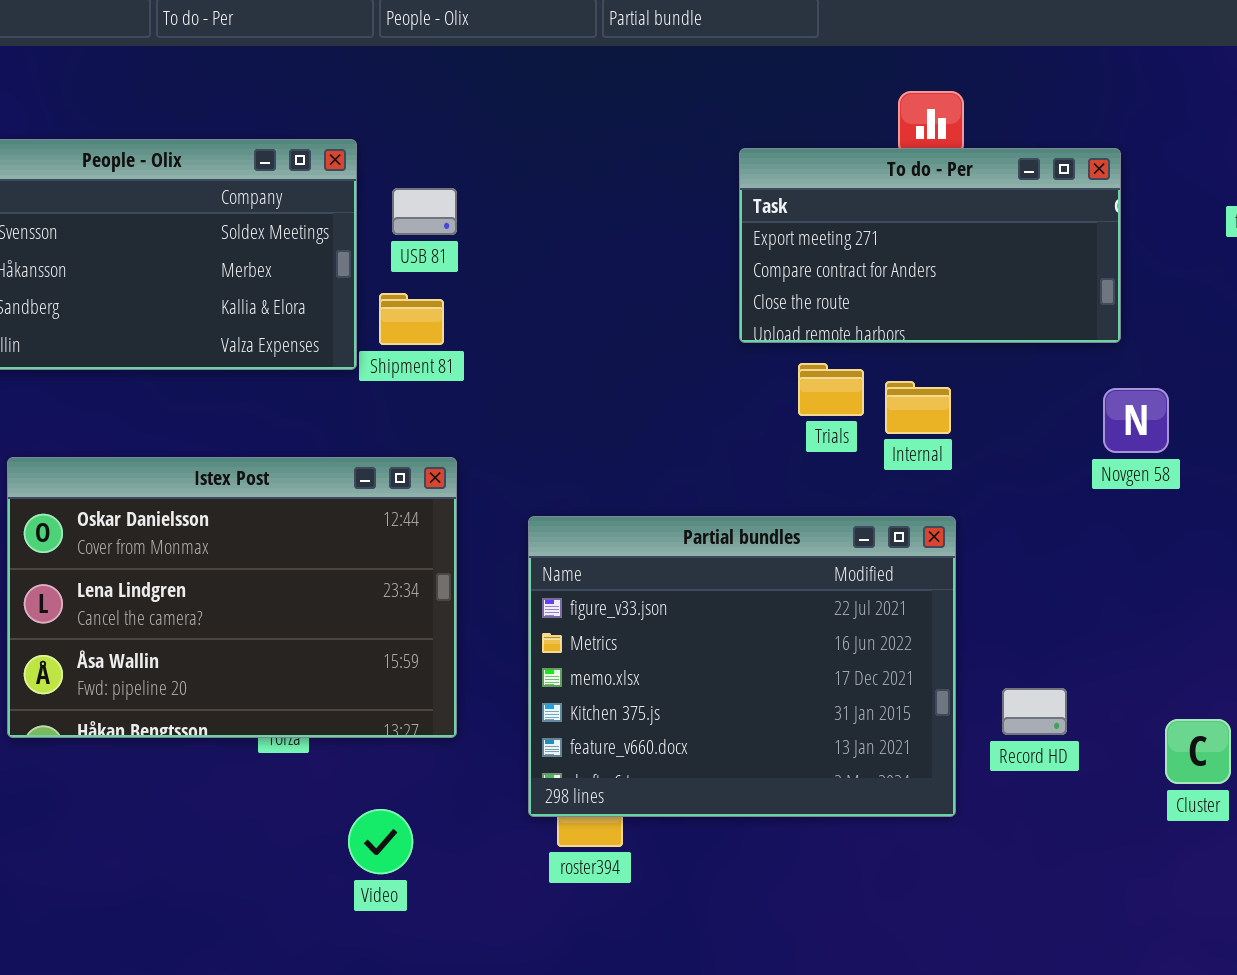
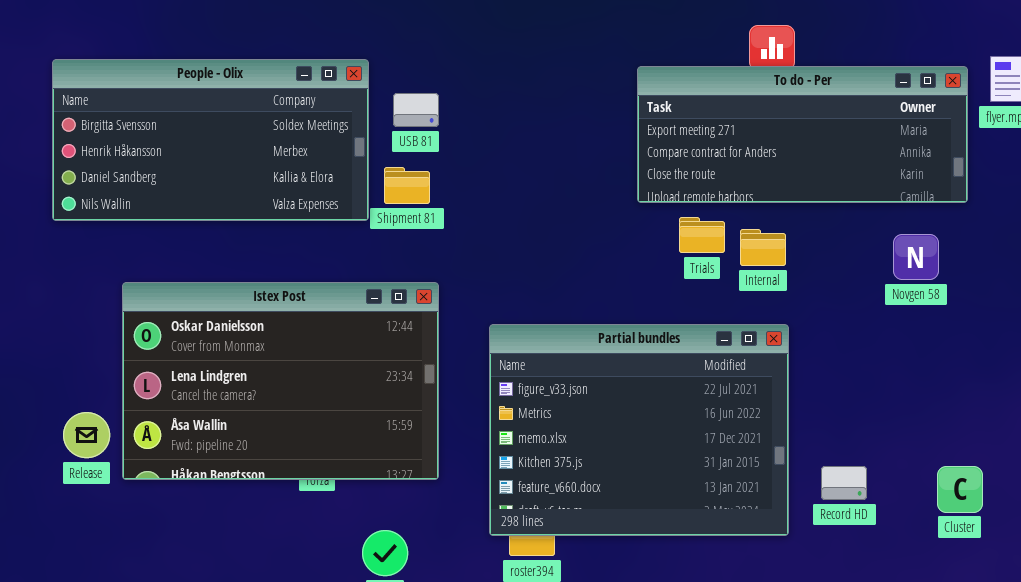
To do - Per: [739,148,1121,343] -> [637,66,968,203], resized
Record HD: [1002,688,1067,735] -> [821,466,867,500], moved

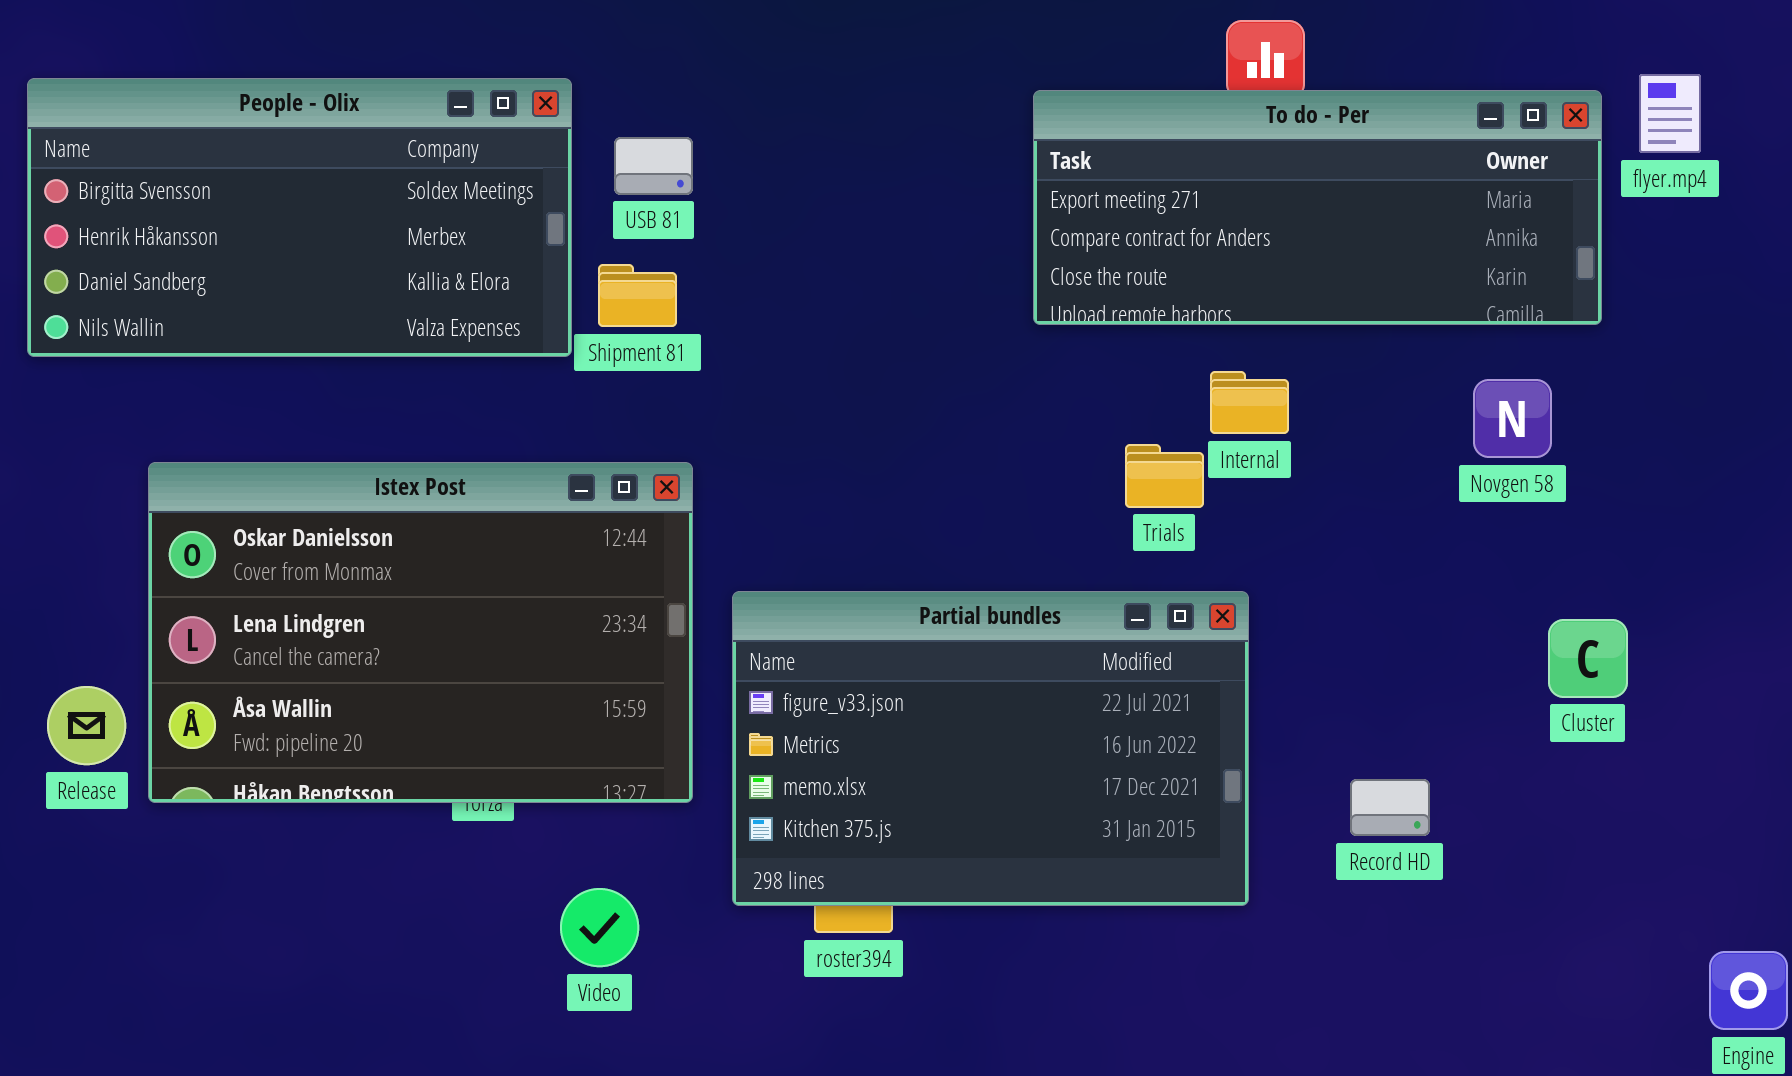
Trials: [679,217,725,253] -> [1125,444,1204,508], moved
Partial bundles: [489,324,789,536] -> [732,591,1249,906], moved, resized
Cluster: [937,466,983,513] -> [1548,619,1628,698], moved

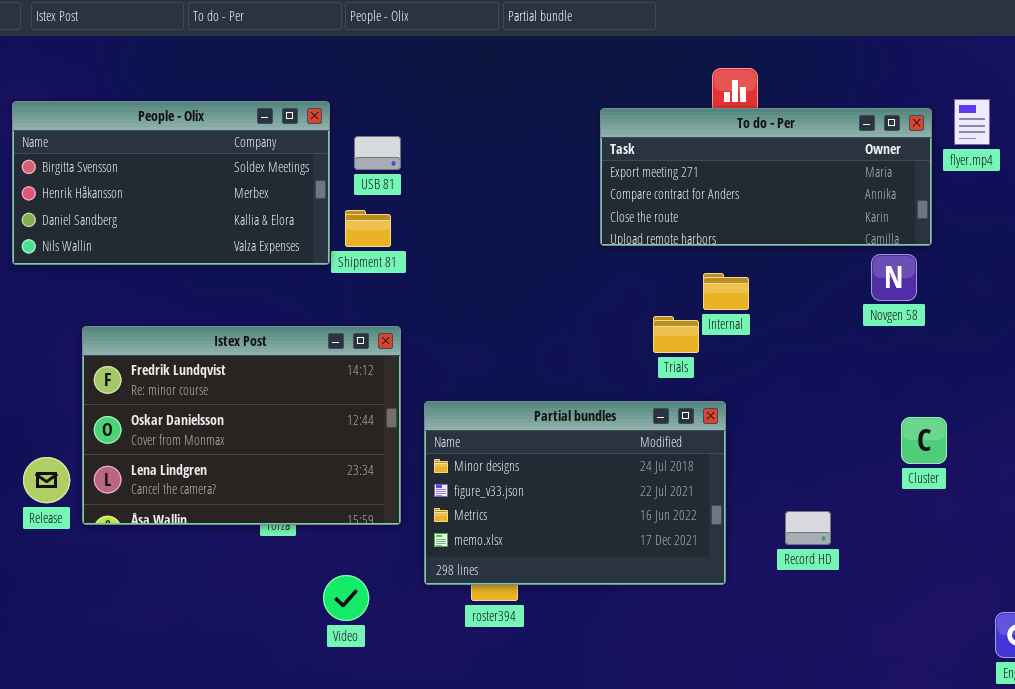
Novgen 58: [1473,379,1552,458] -> [871,254,917,301], moved
Istex Post: [148,462,693,803] -> [82,326,401,525], scrolled up 1 row
Partial bundles: [732,591,1249,906] -> [424,401,726,585], scrolled up 1 row

